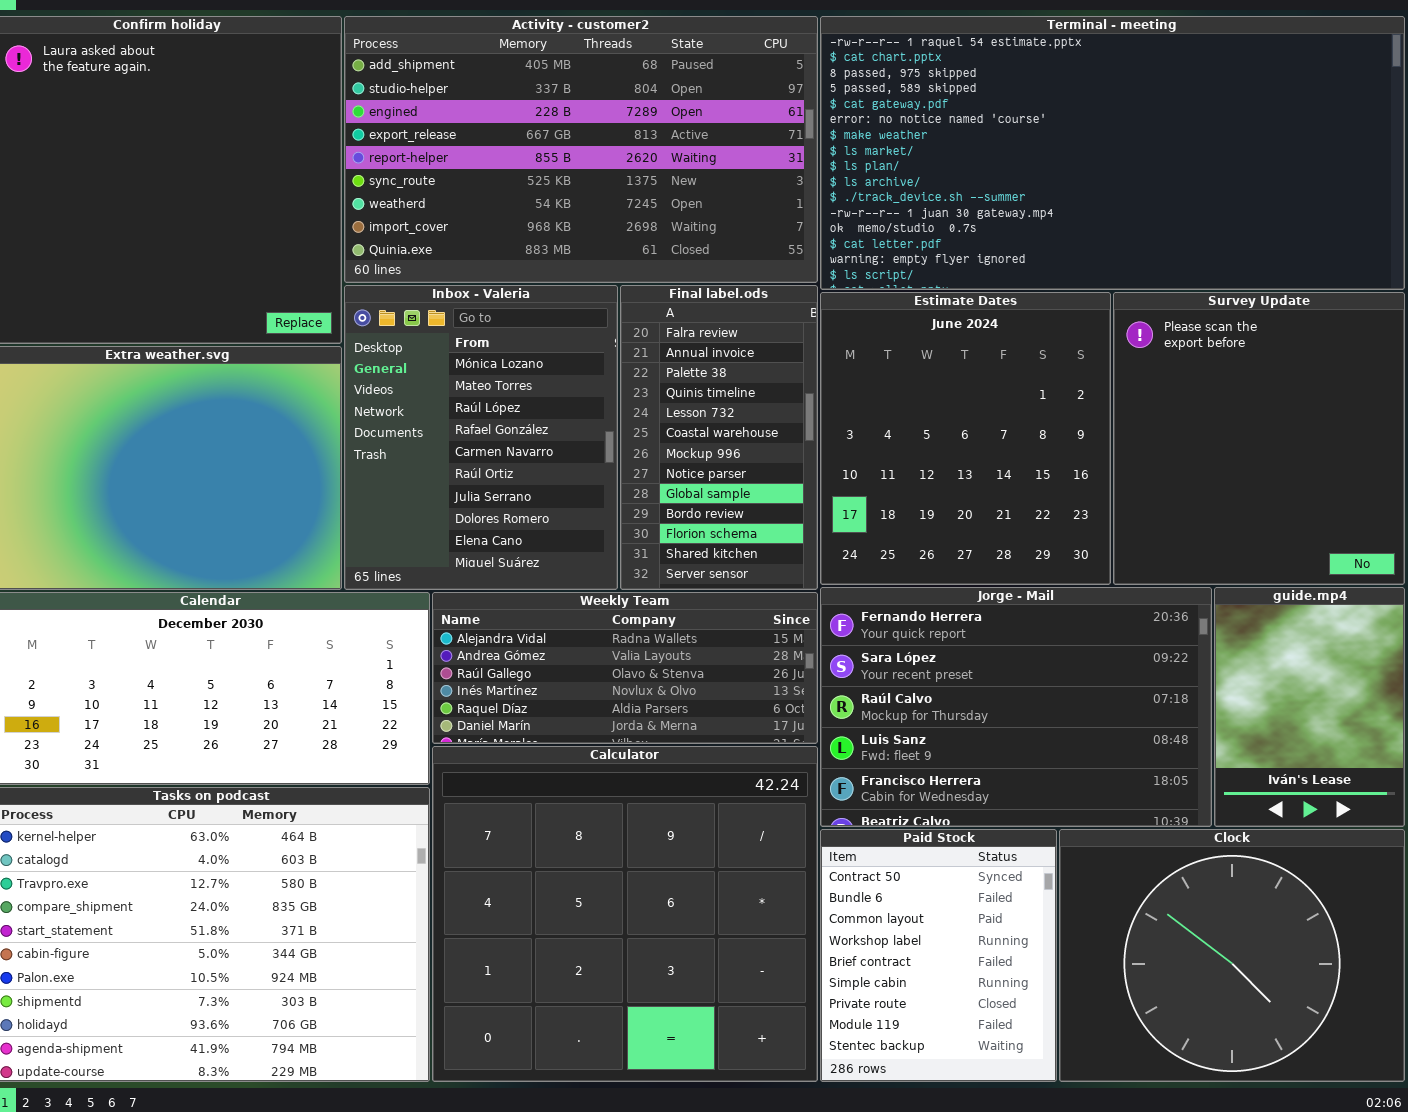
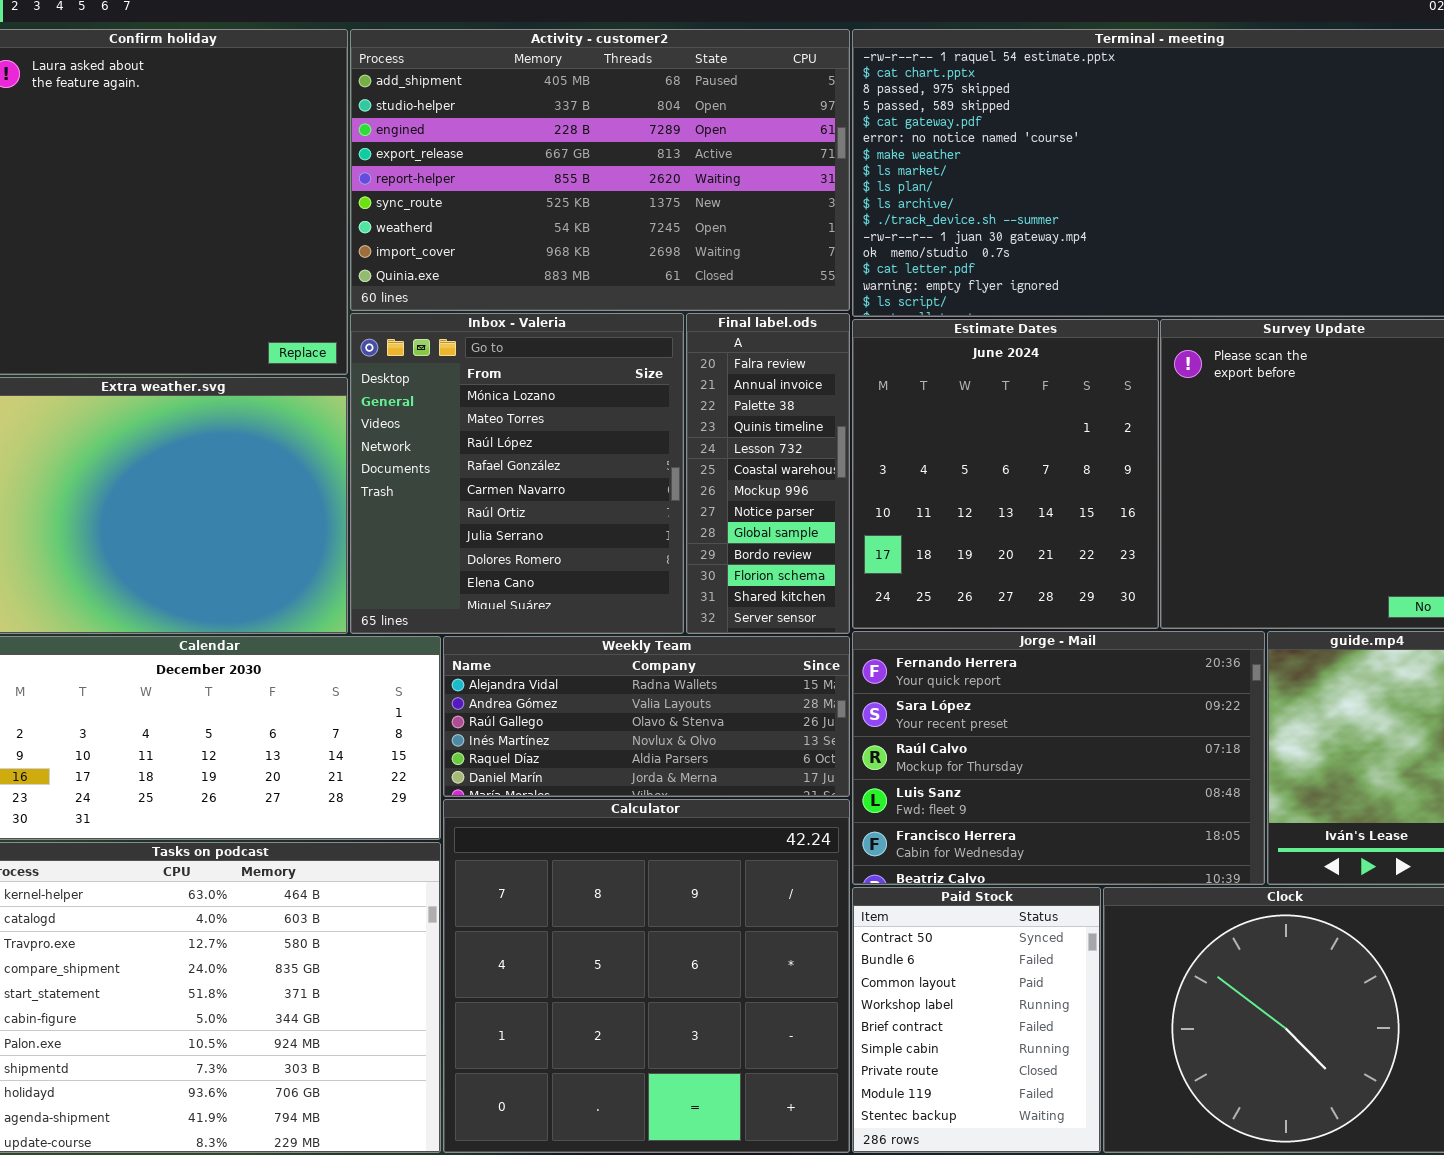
Inbox - Valeria: [344,285,618,590] -> [350,313,684,634], resized
Final label.ods: [620,285,818,590] -> [686,313,850,634], resized

